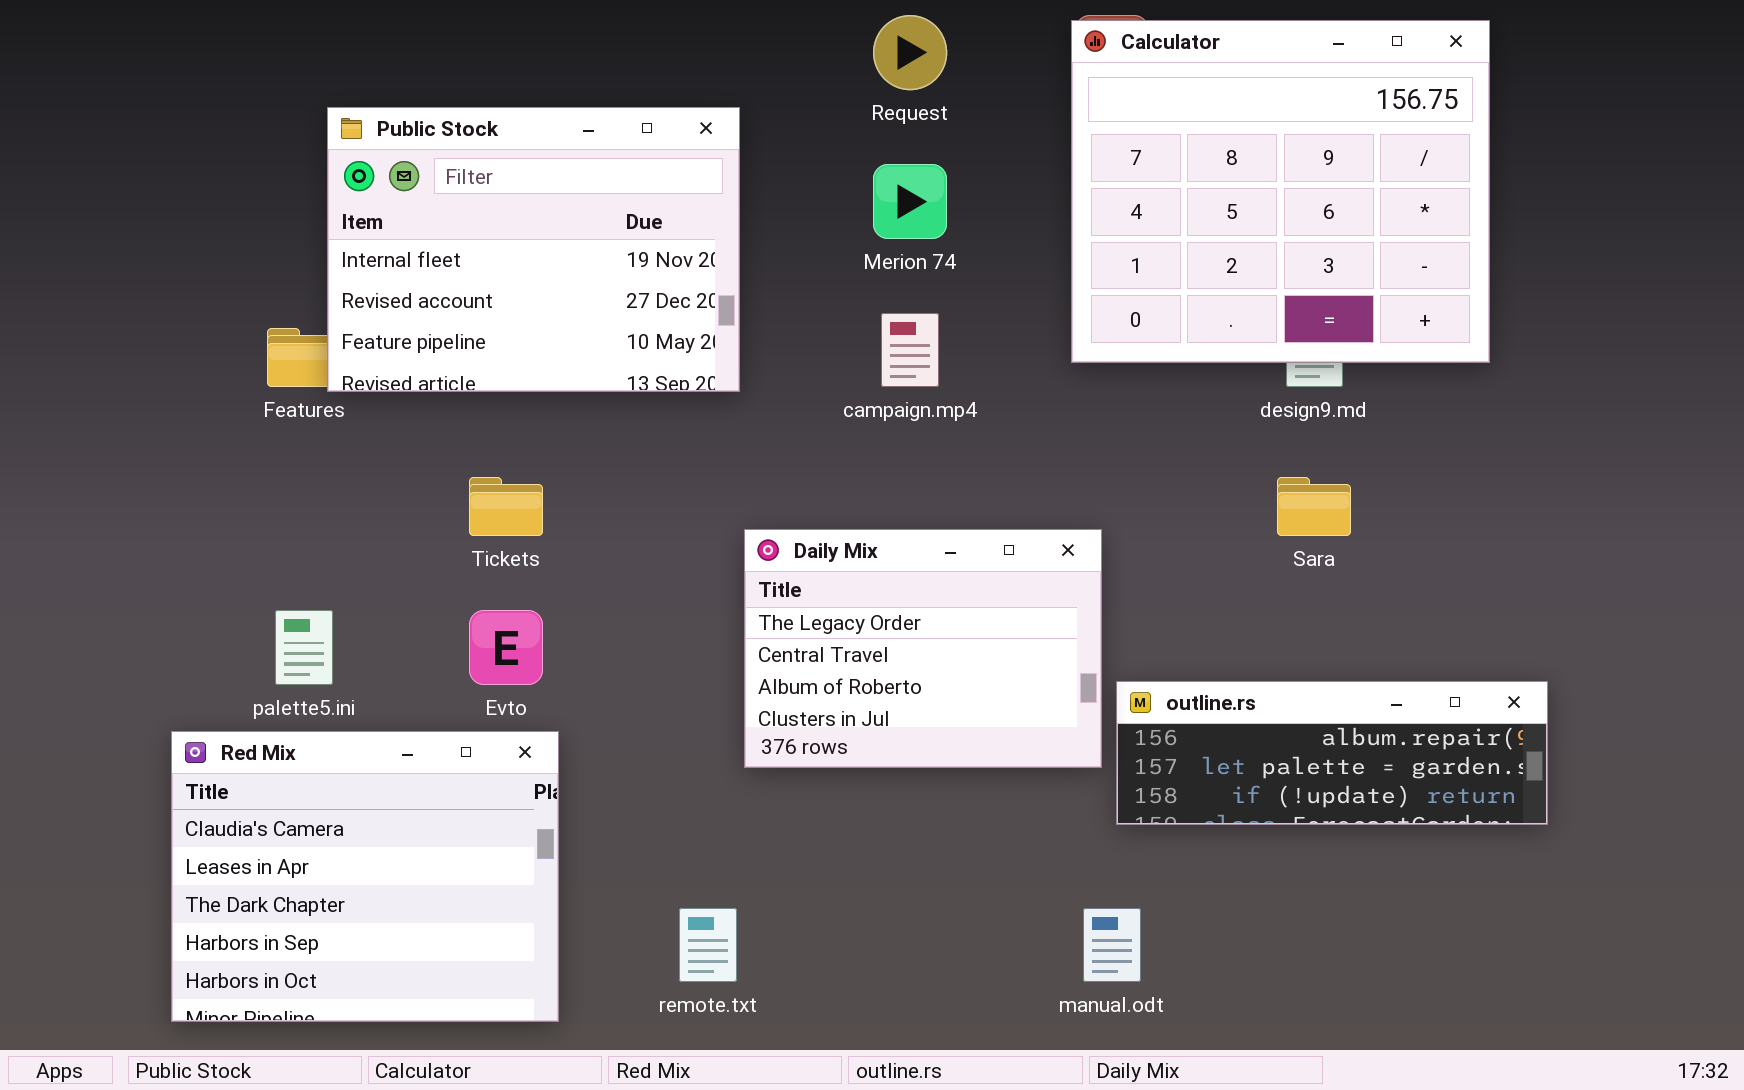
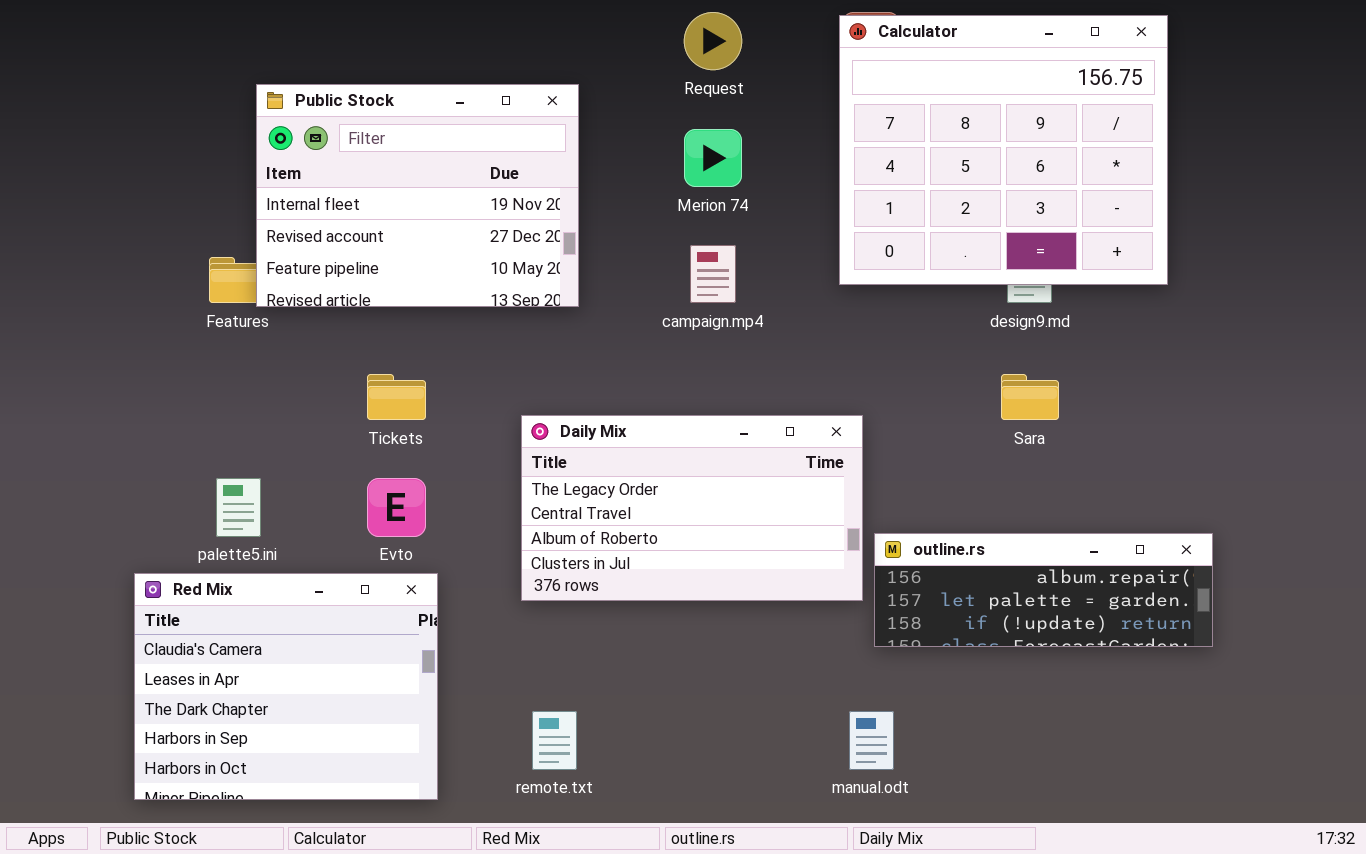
Daily Mix: [744,529,1102,768] -> [521,415,863,601], resized

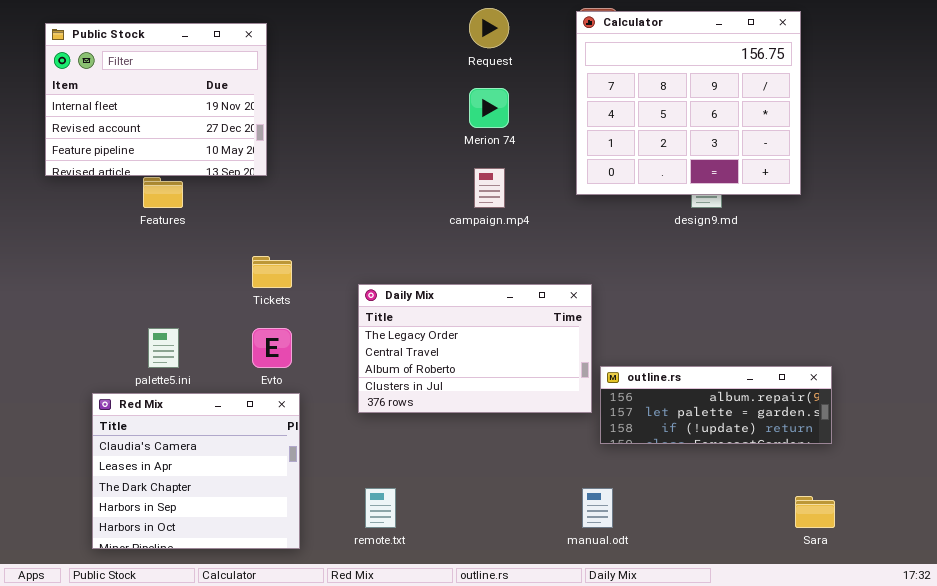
Public Stock: [256,84,579,307] -> [45,23,267,176], moved
Sara: [1001,374,1059,420] -> [795,496,835,528], moved

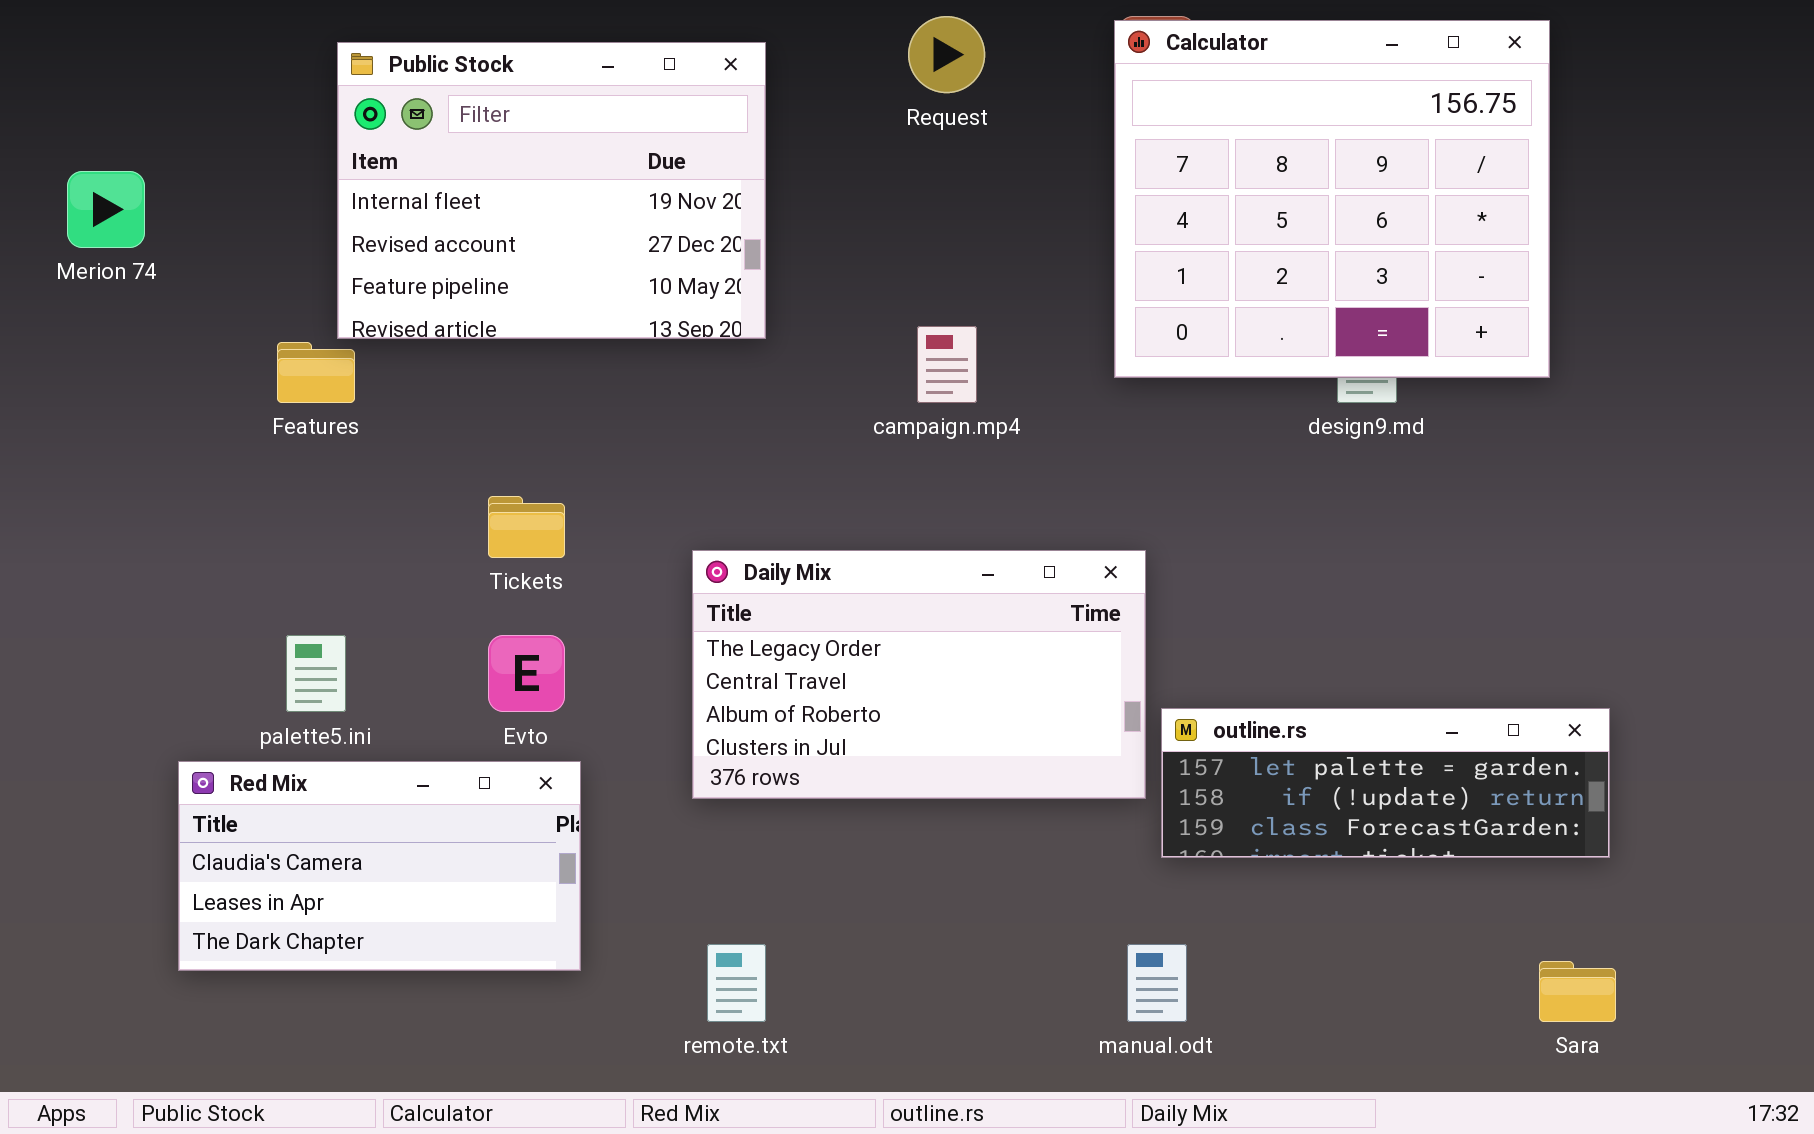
Public Stock: [45,23,267,176] -> [337,42,766,339], moved
Merion 74: [469,88,509,128] -> [67,171,145,248], moved
outline.rs: [600,366,832,444] -> [1161,708,1610,858], scrolled down 1 row
Red Mix: [92,393,300,549] -> [178,761,581,971], resized

